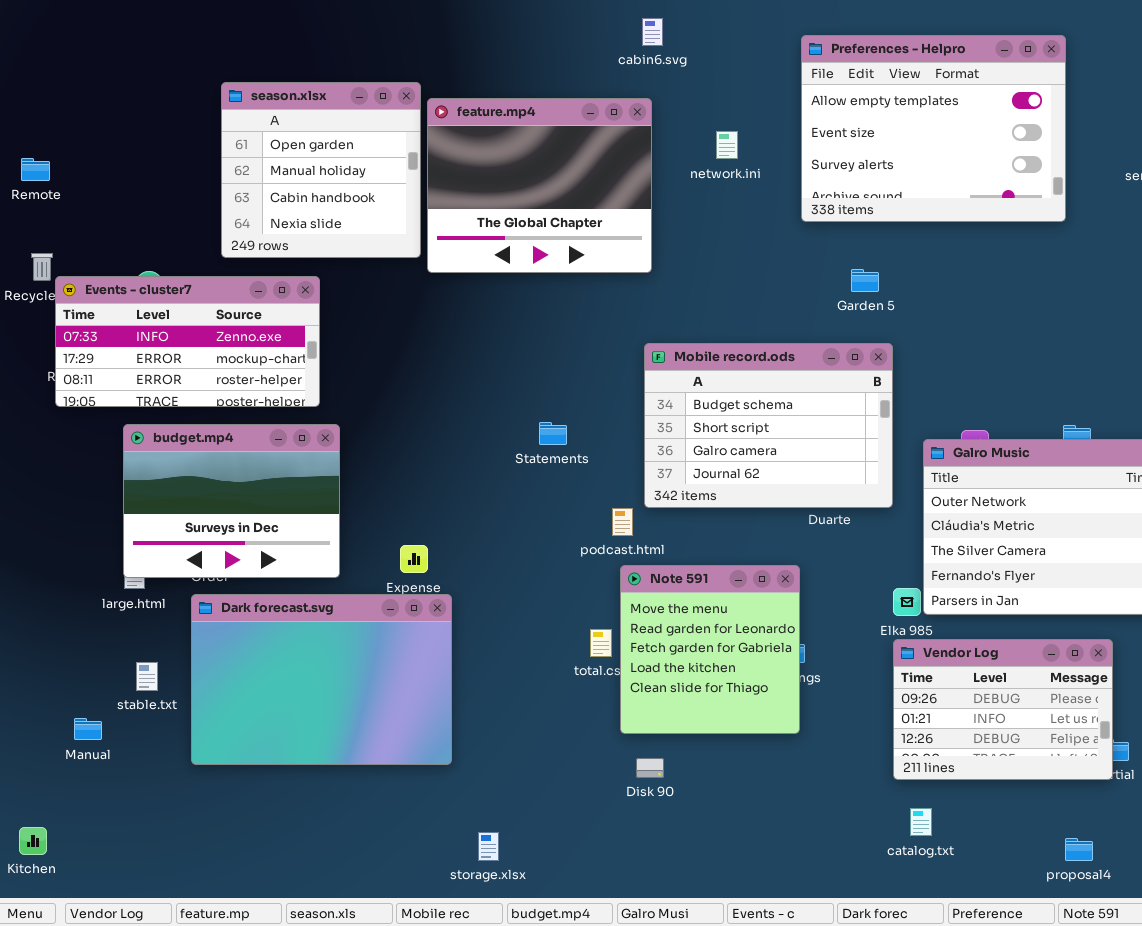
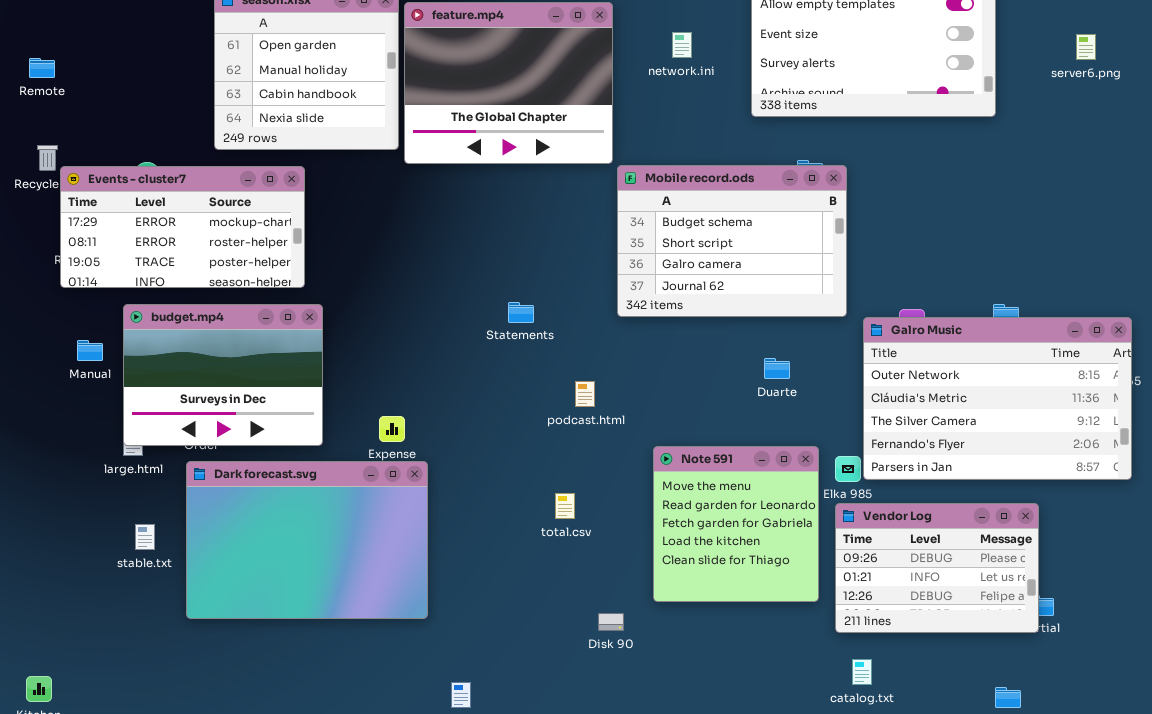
Events - cluster7: [55,276,320,407] -> [60,166,305,288], scrolled down 1 row
Mobile record.ods: [644,343,893,508] -> [617,165,847,317], moved
Note 591: [620,565,800,734] -> [653,446,819,602], moved
Manual: [74,718,102,740] -> [77,340,103,361], moved

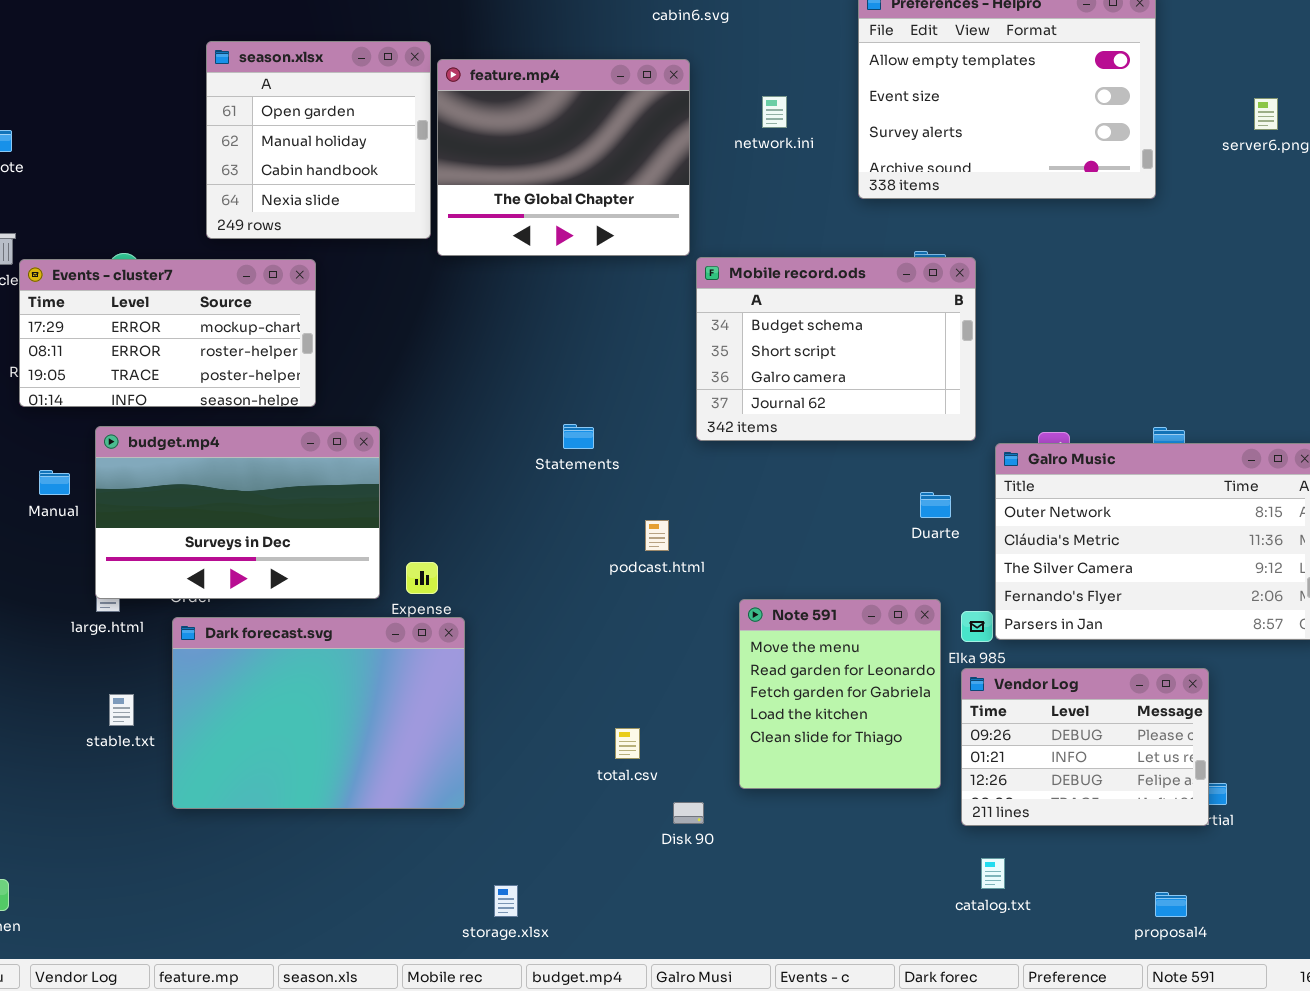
budget.mp4: [123,304,323,446] -> [95,426,380,599], resized
Duarte: [764,358,790,379] -> [920,492,951,518], moved
total.csv: [555,493,575,519] -> [615,728,640,759], moved

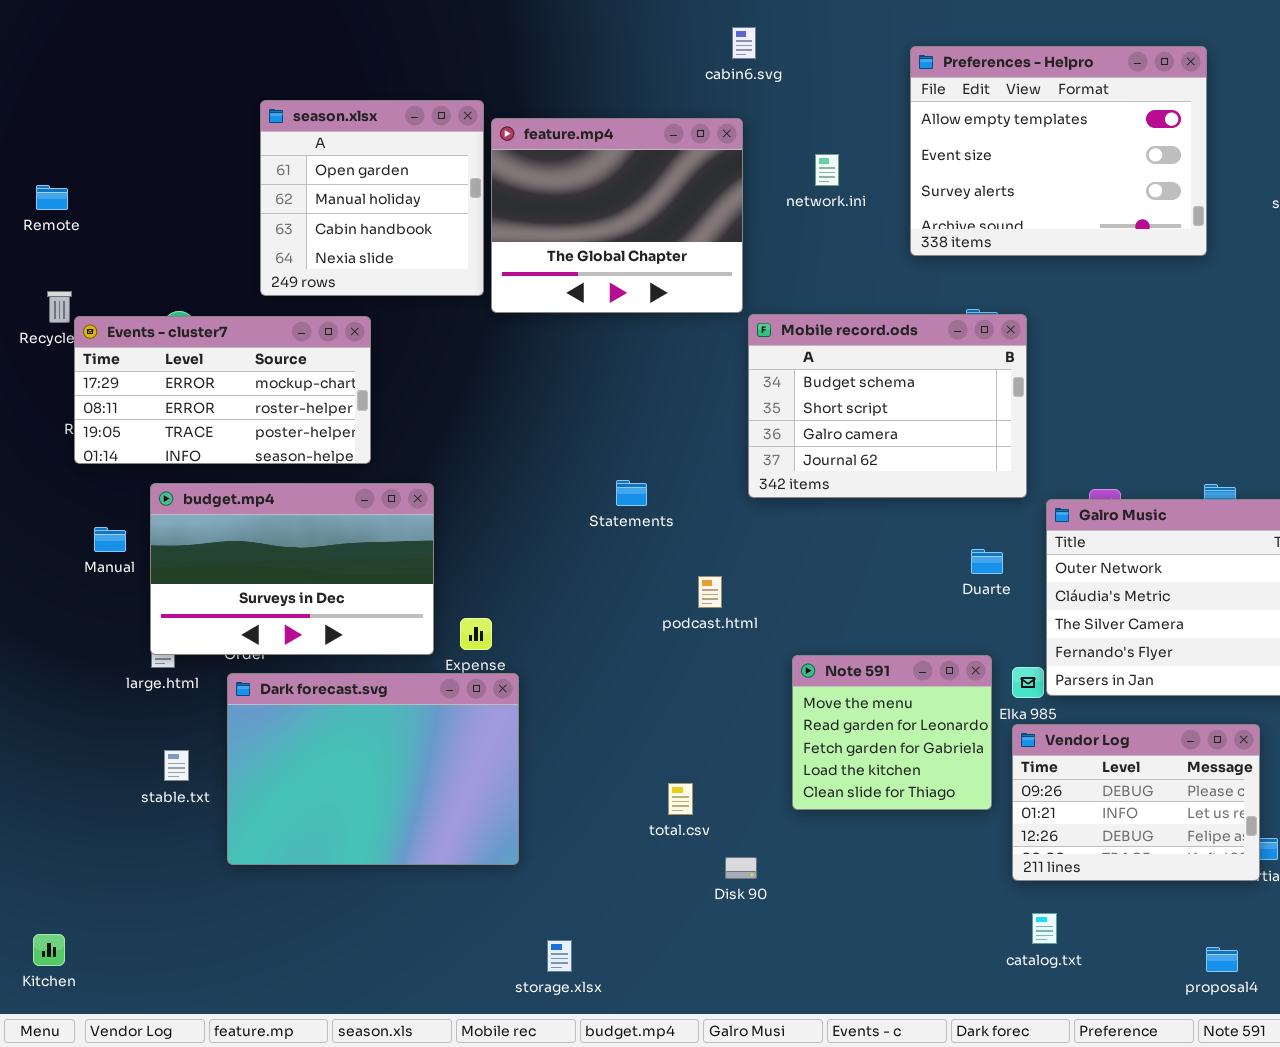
Note 591: [739,599,941,789] -> [792,655,992,810], resized

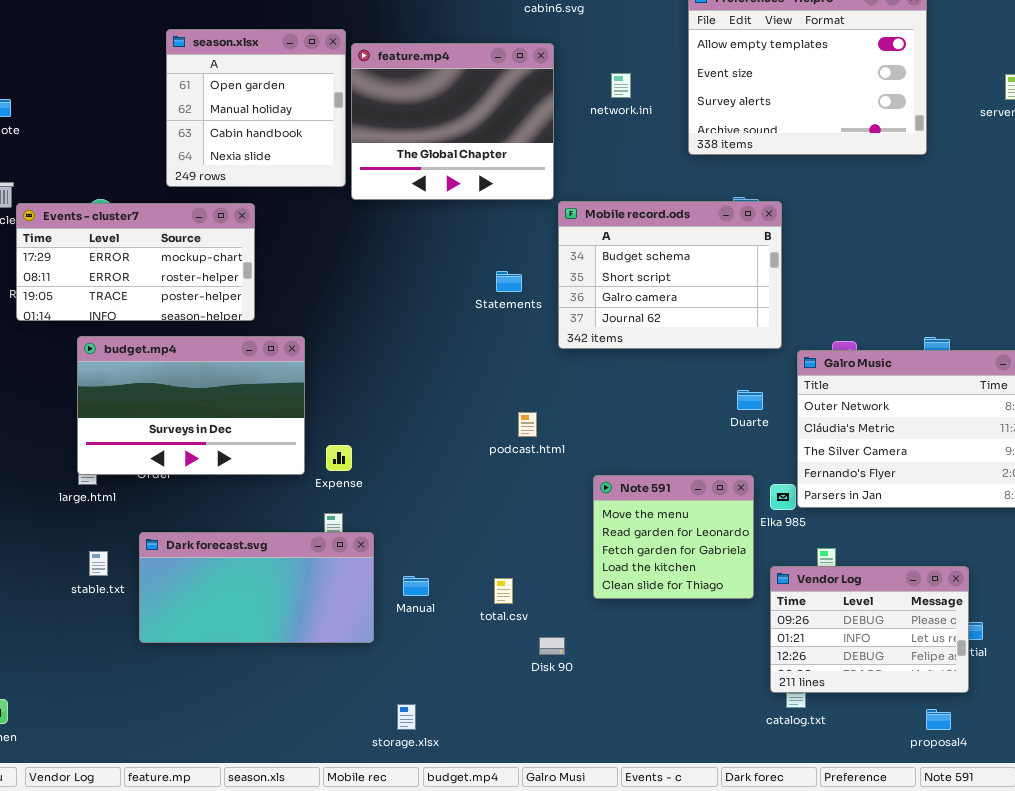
Statements: [616,480,647,506] -> [496,271,522,292], moved
Manual: [94,527,126,552] -> [403,576,429,596], moved
Dark forecast.svg: [227,673,519,865] -> [139,532,374,643], resized
Vendor Log: [1012,724,1260,881] -> [770,566,969,693], moved

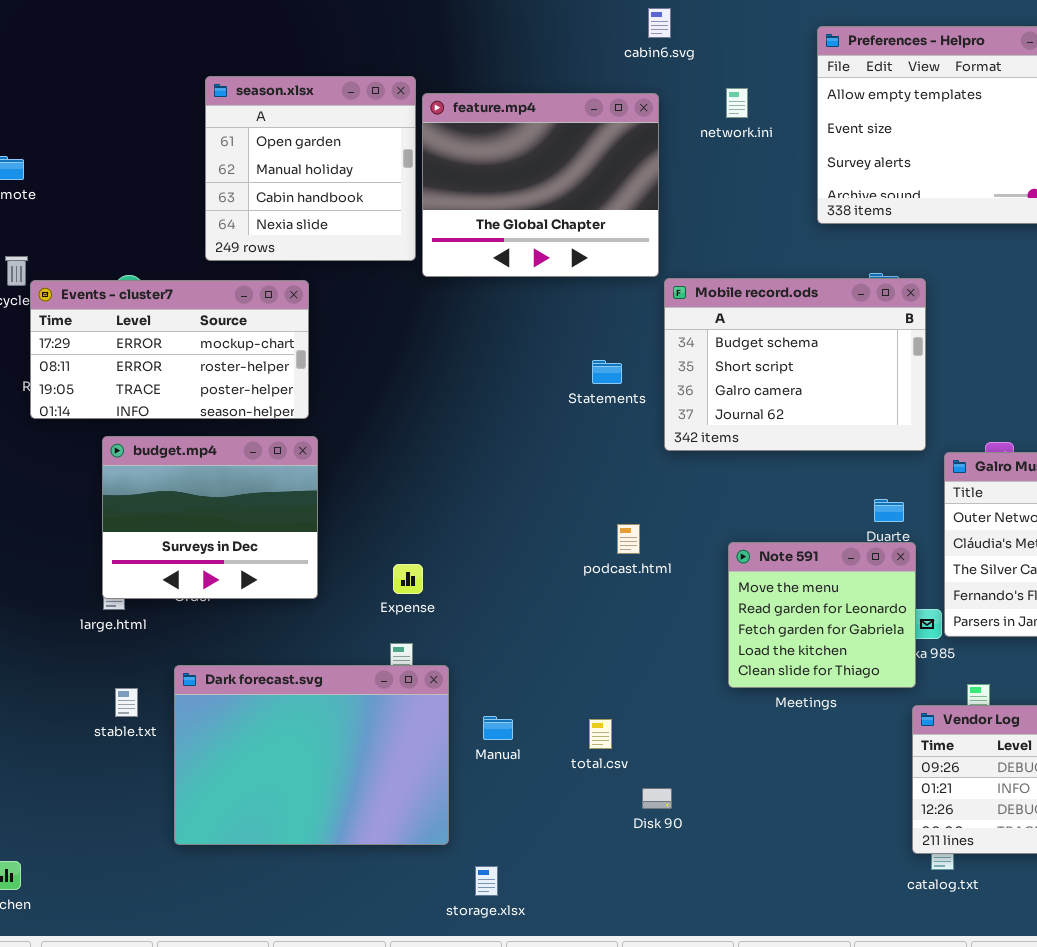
network.ini: [611,73,631,98] -> [726,88,748,118], moved
budget.mp4: [77,336,305,475] -> [102,436,318,599], resized
Note 591: [593,475,754,599] -> [728,542,916,688], moved
Dark forecast.svg: [139,532,374,643] -> [174,665,449,845], resized

